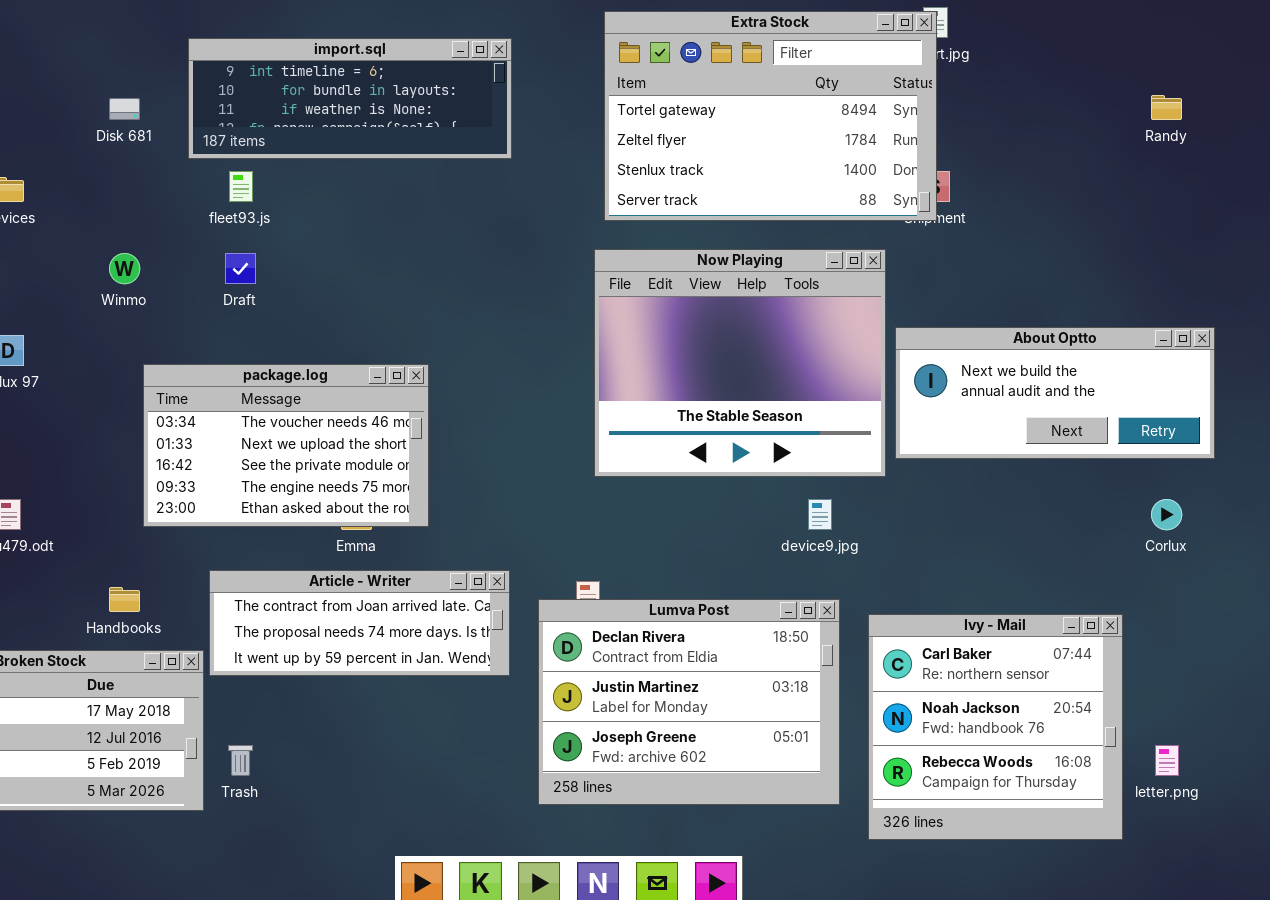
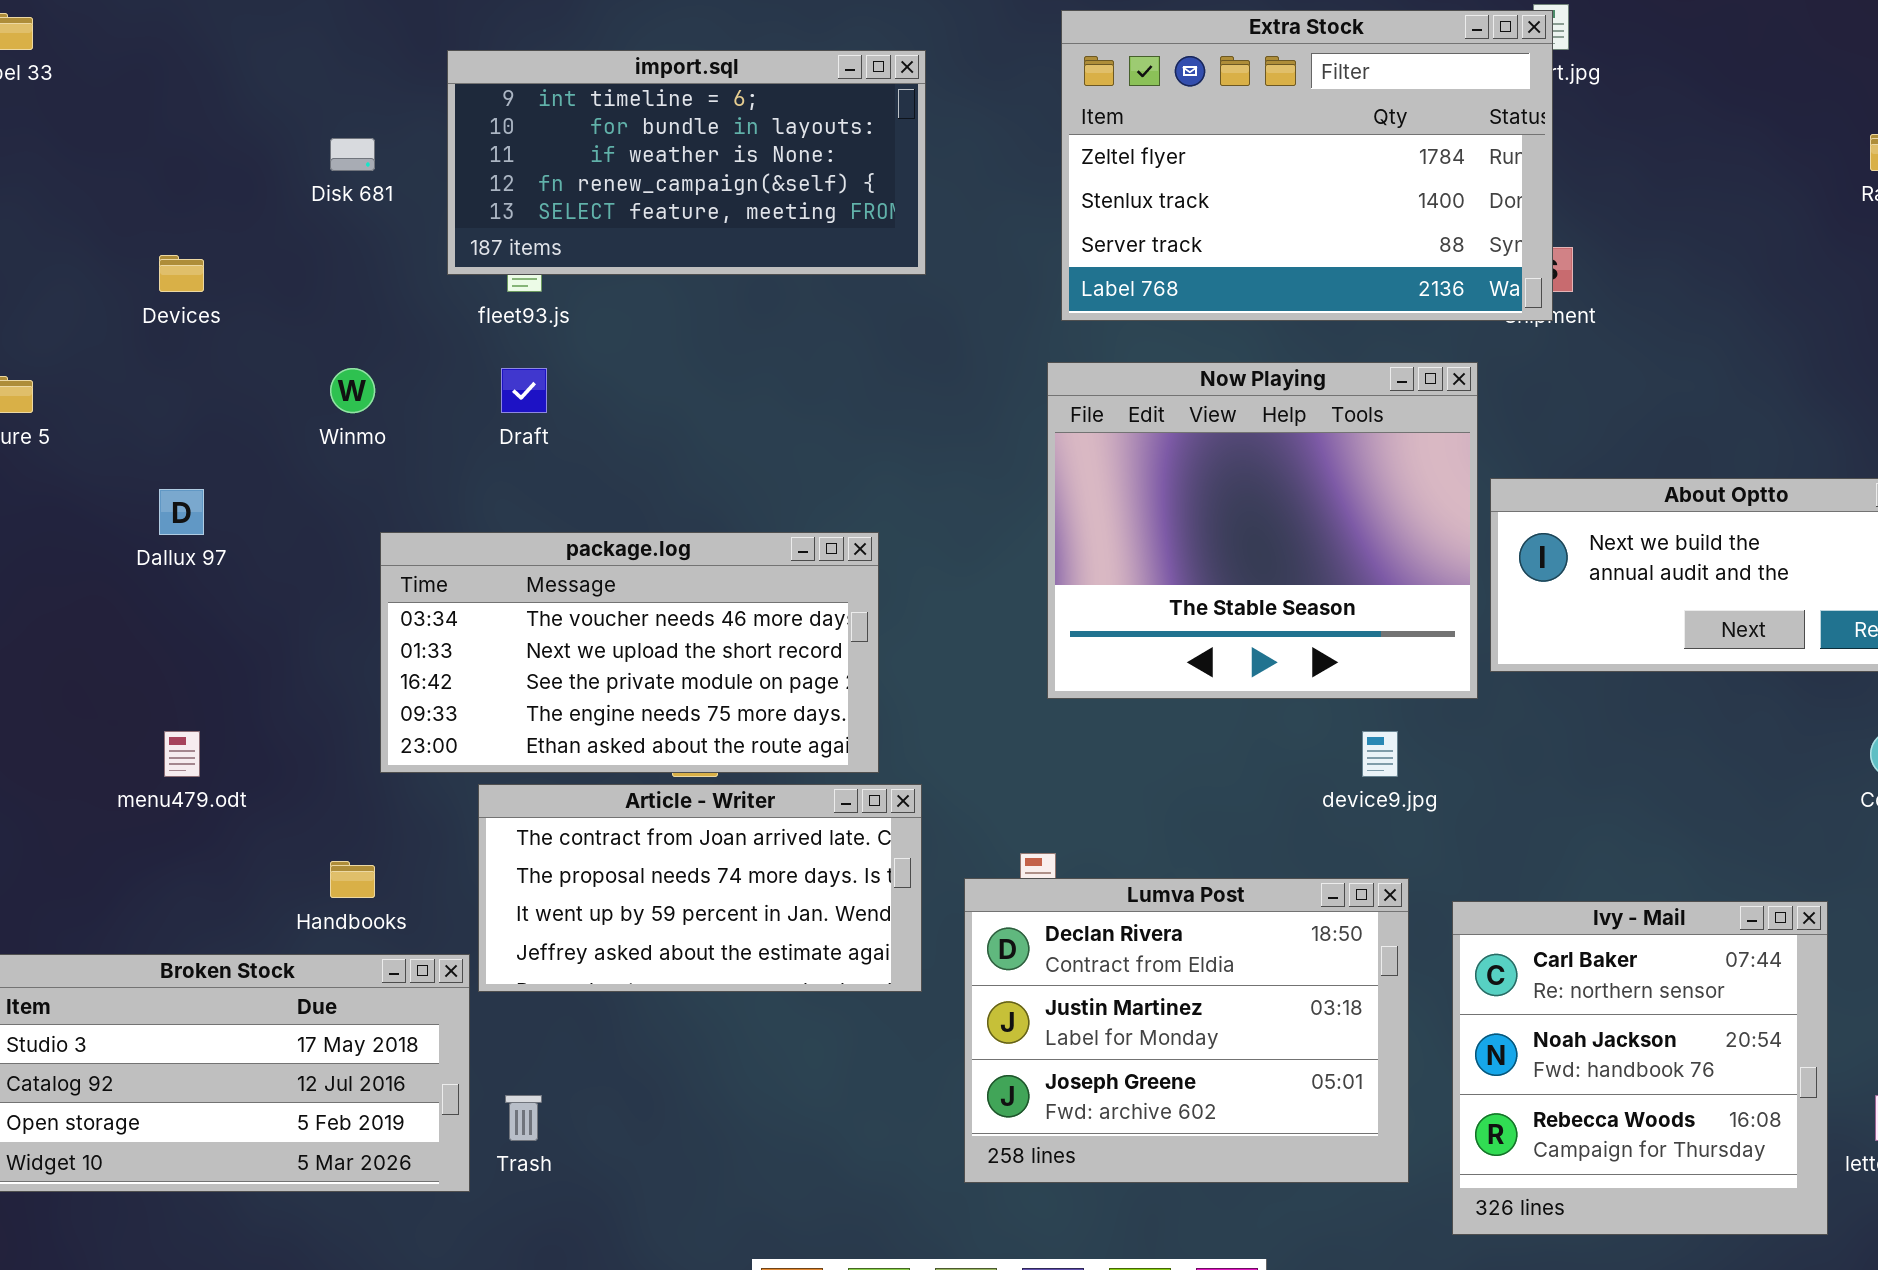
Extra Stock: [604,11,937,221] -> [1061,10,1553,321], scrolled down 1 row
import.sql: [188,38,512,159] -> [447,50,926,275], resized
package.log: [143,364,429,527] -> [380,532,879,773], resized
Article - Writer: [209,570,510,676] -> [478,784,922,992], resized

